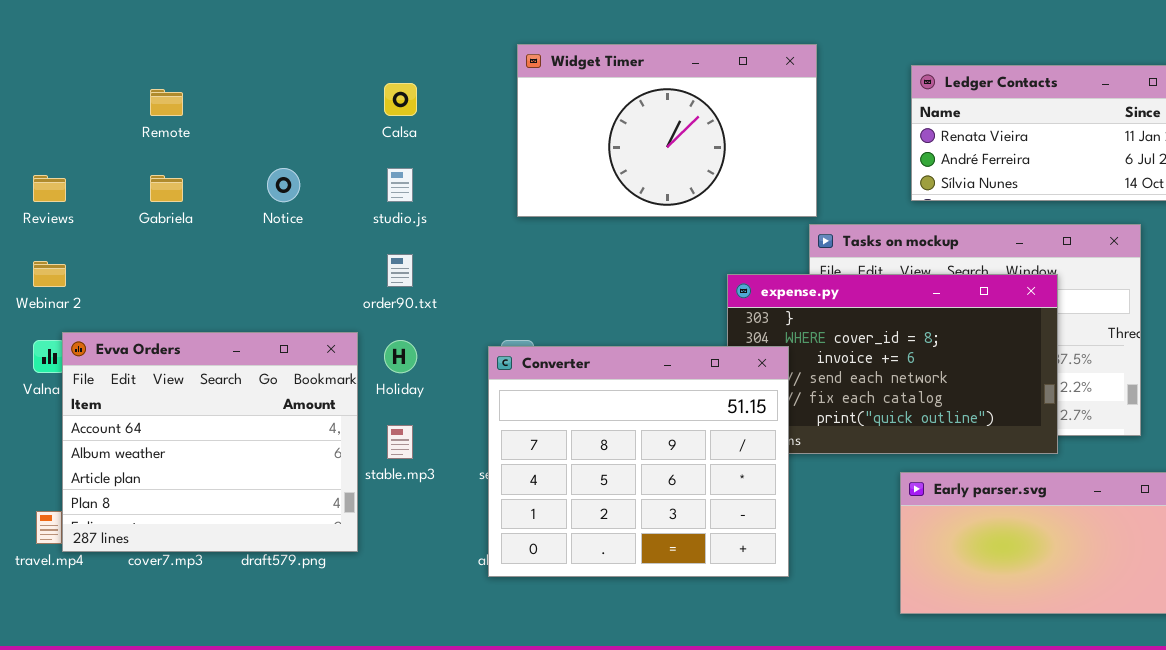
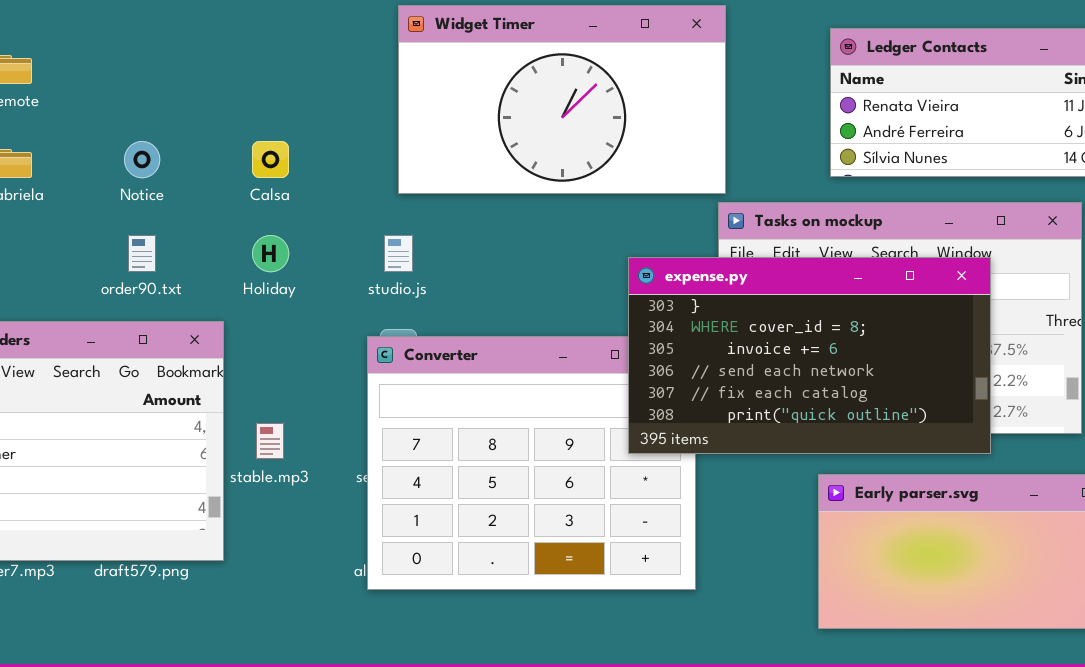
Calsa: [384,83,417,116] -> [252,141,289,178], moved
studio.js: [387,168,413,202] -> [384,235,413,272], moved
order90.txt: [387,254,413,287] -> [128,235,156,272], moved
expense.py: [727,274,1058,454] -> [628,257,991,454], raised
Holiday: [384,340,417,373] -> [252,235,289,272], moved

